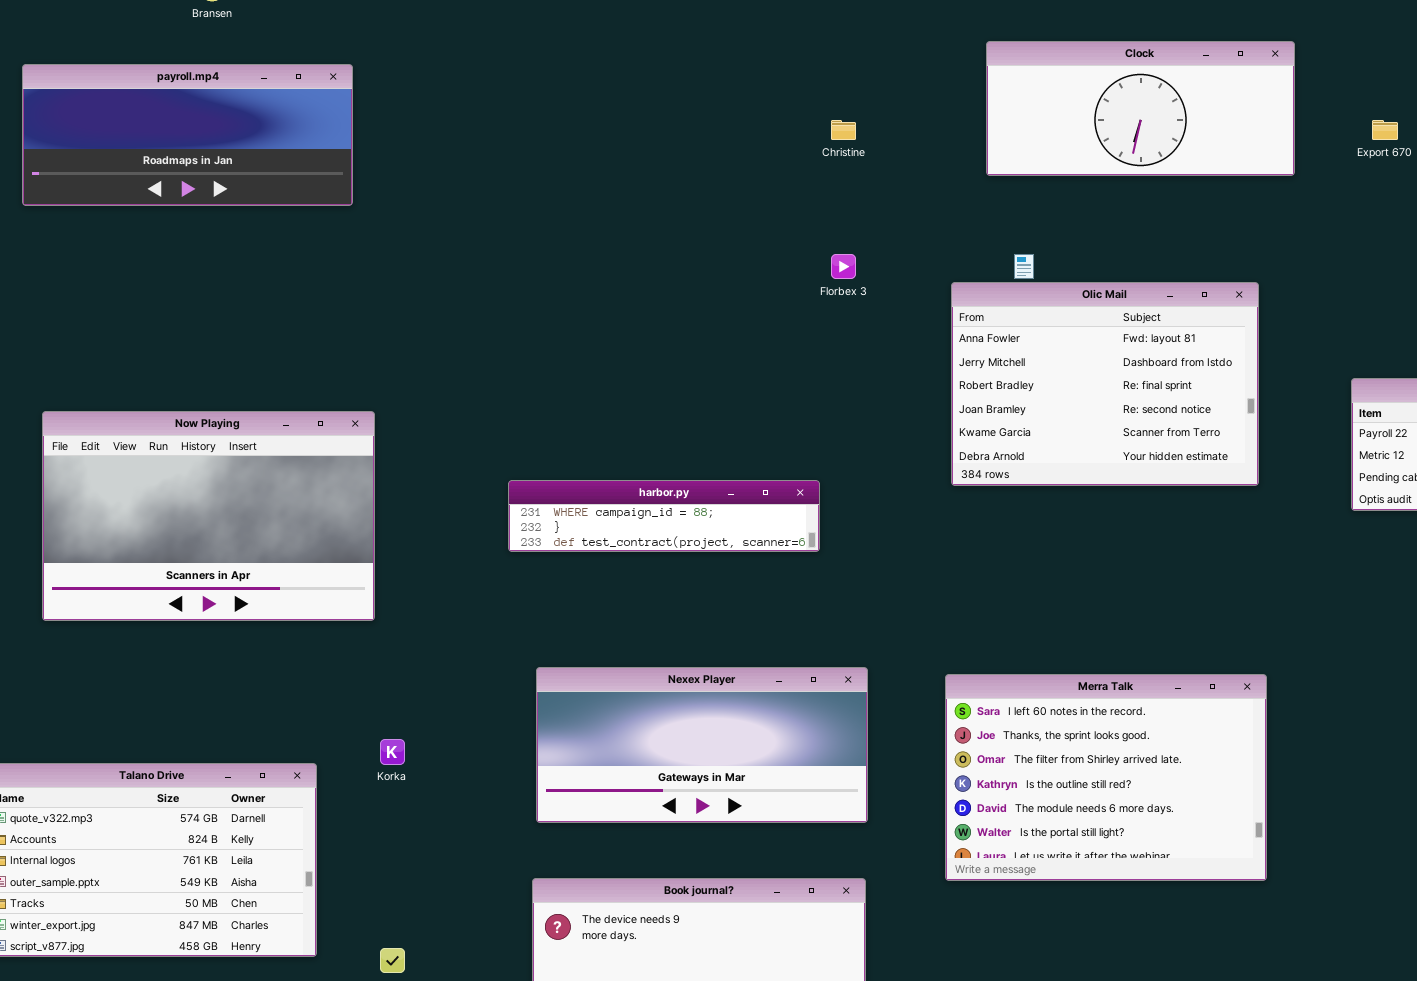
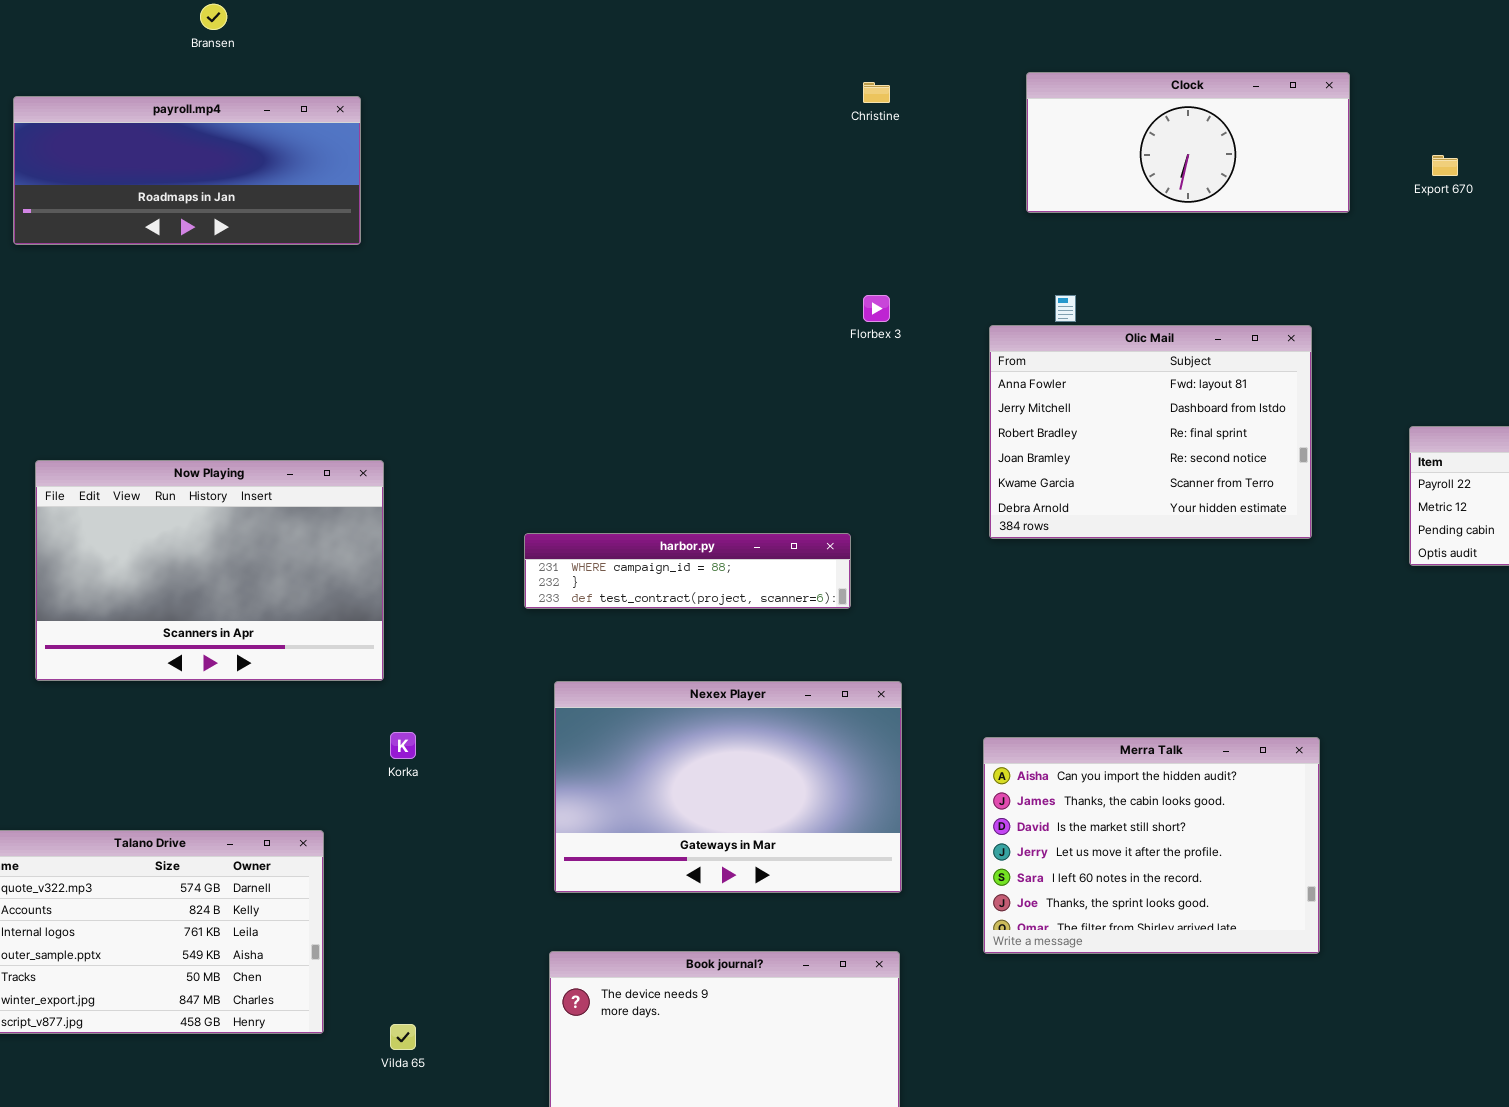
Christine: [831,120,856,140] -> [863,82,890,103], moved
Nexex Player: [536,667,868,823] -> [554,681,902,893], resized
Merra Talk: [945,674,1267,881] -> [983,737,1320,954], scrolled up 4 rows
Korka: [380,739,405,765] -> [390,732,416,759], moved

